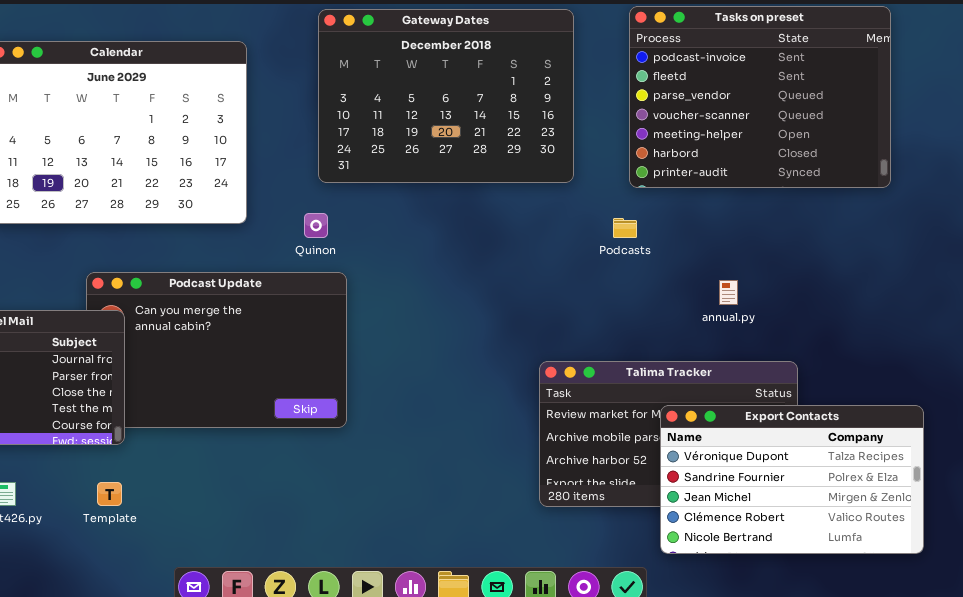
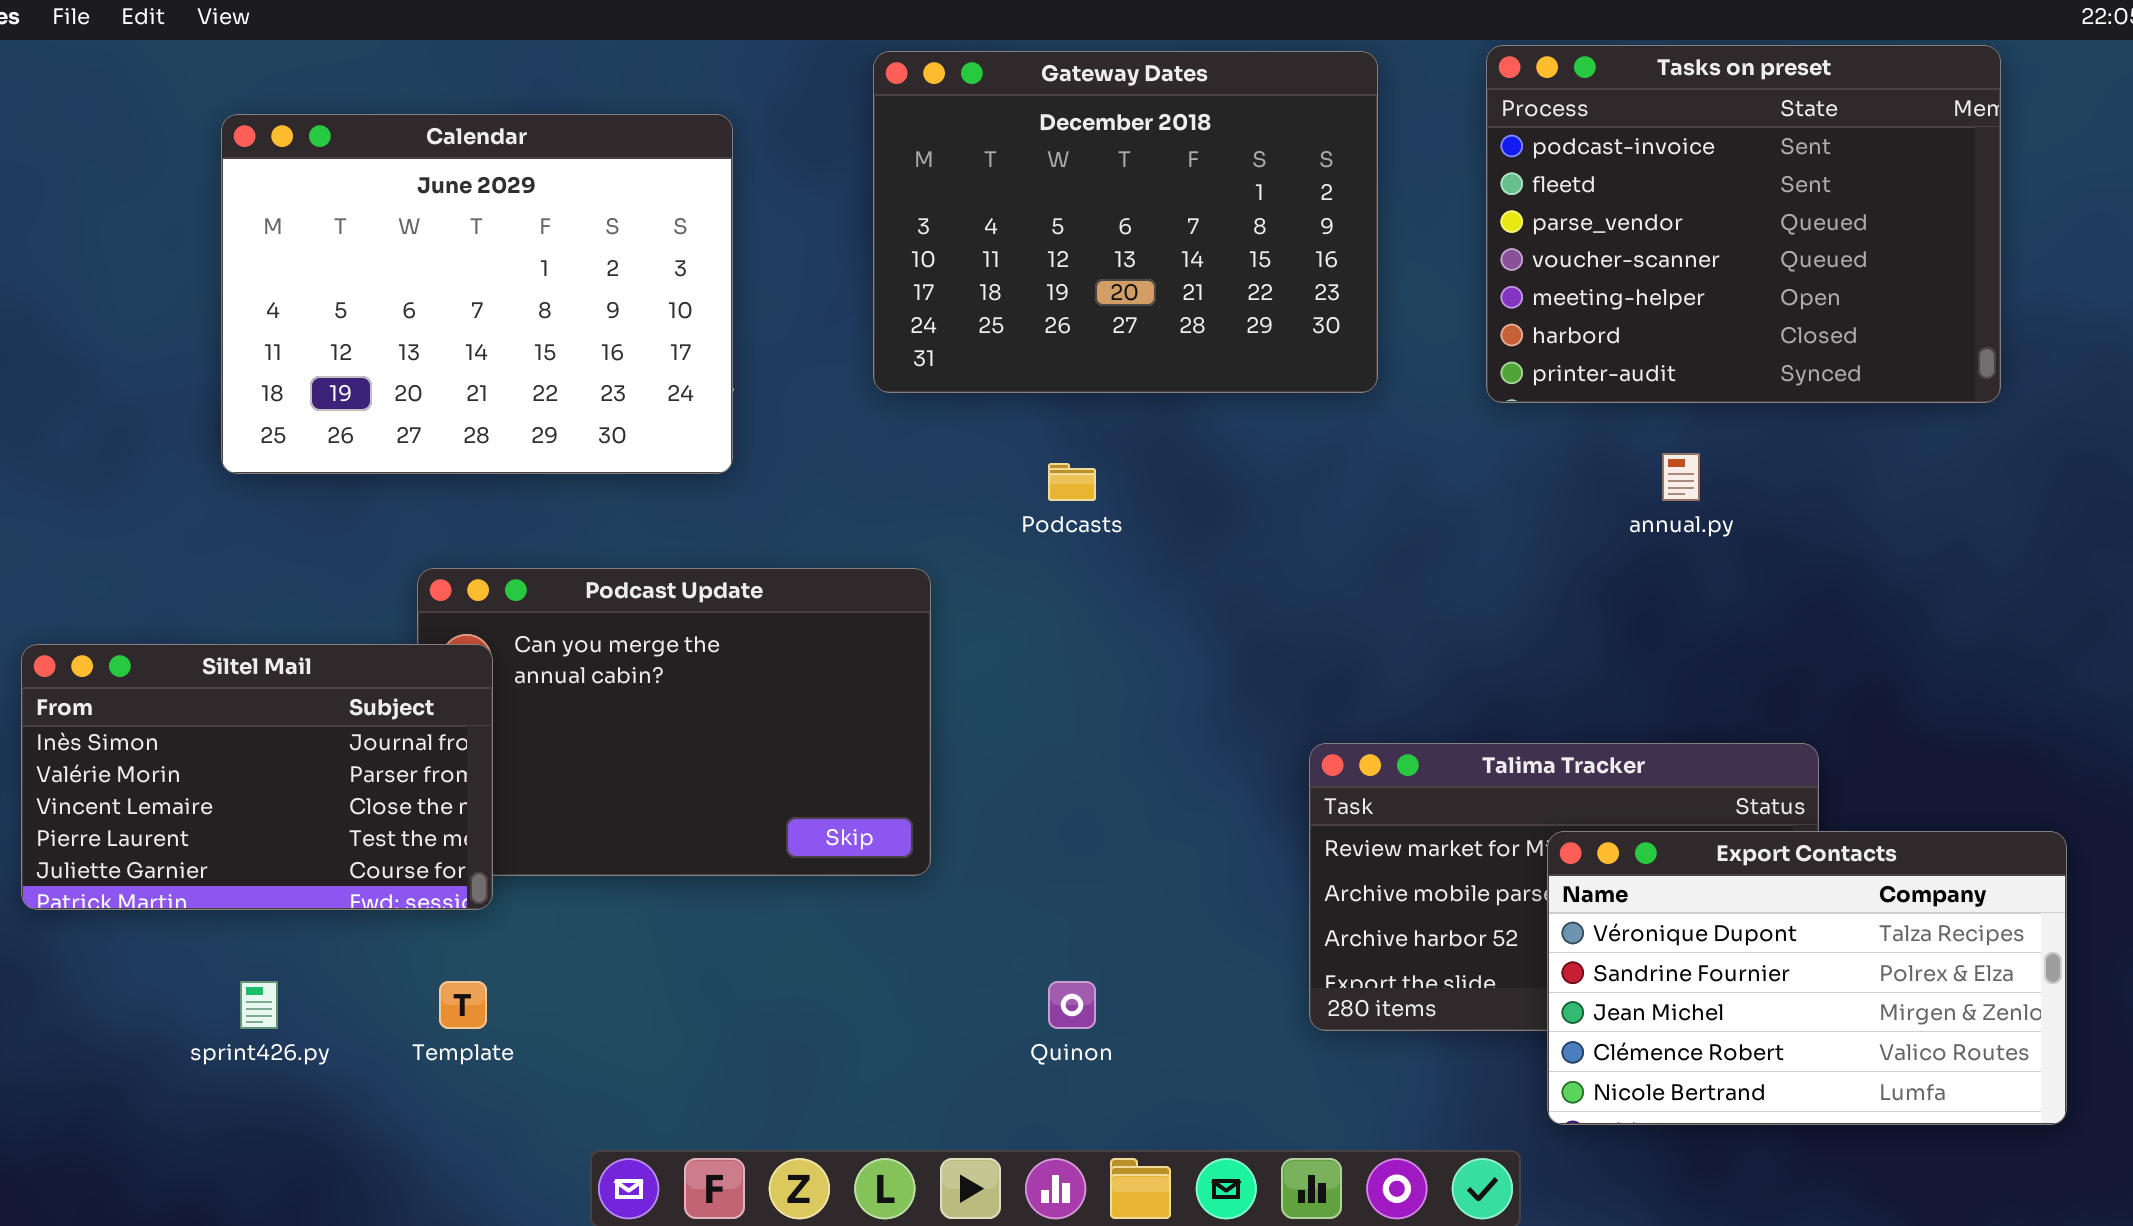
Quinon: [304,213,328,238] -> [1048,981,1096,1029], moved
Podcasts: [613,218,637,238] -> [1048,463,1096,501], moved
annual.py: [719,280,738,305] -> [1662,453,1700,501], moved

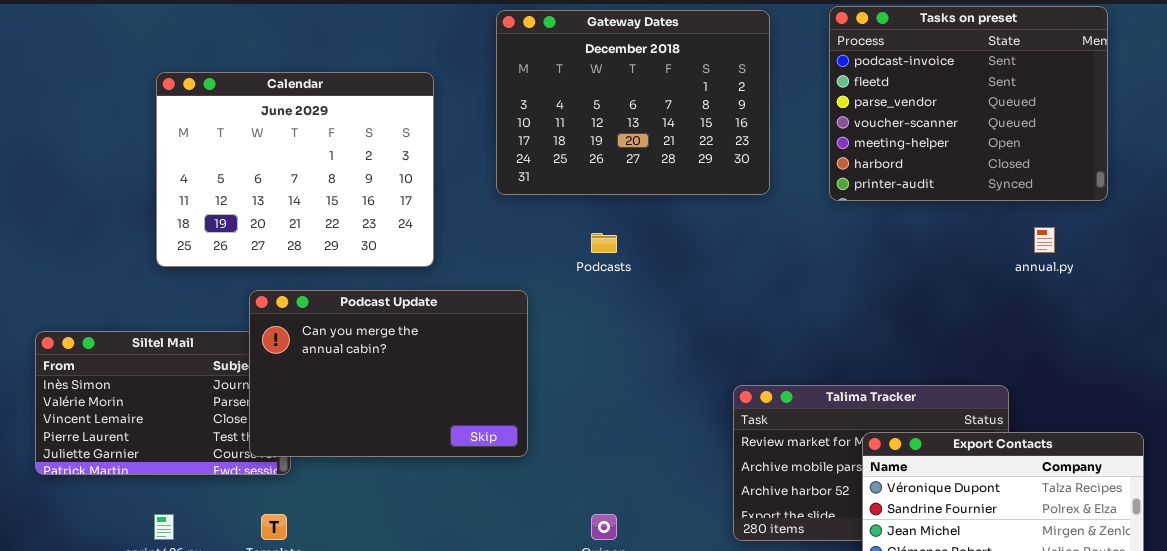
Calendar: [221,114,733,474] -> [156,72,434,267], moved
annual.py: [1662,453,1700,501] -> [1034,227,1055,253], moved
Podcast Update: [417,568,931,876] -> [249,290,528,457], raised

